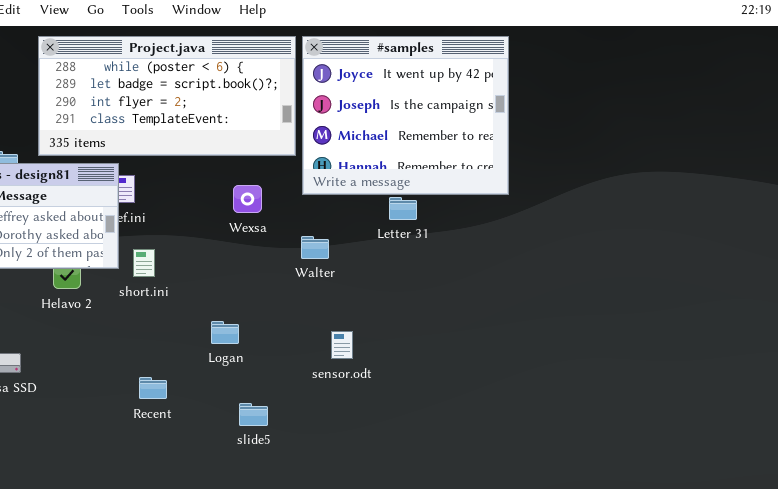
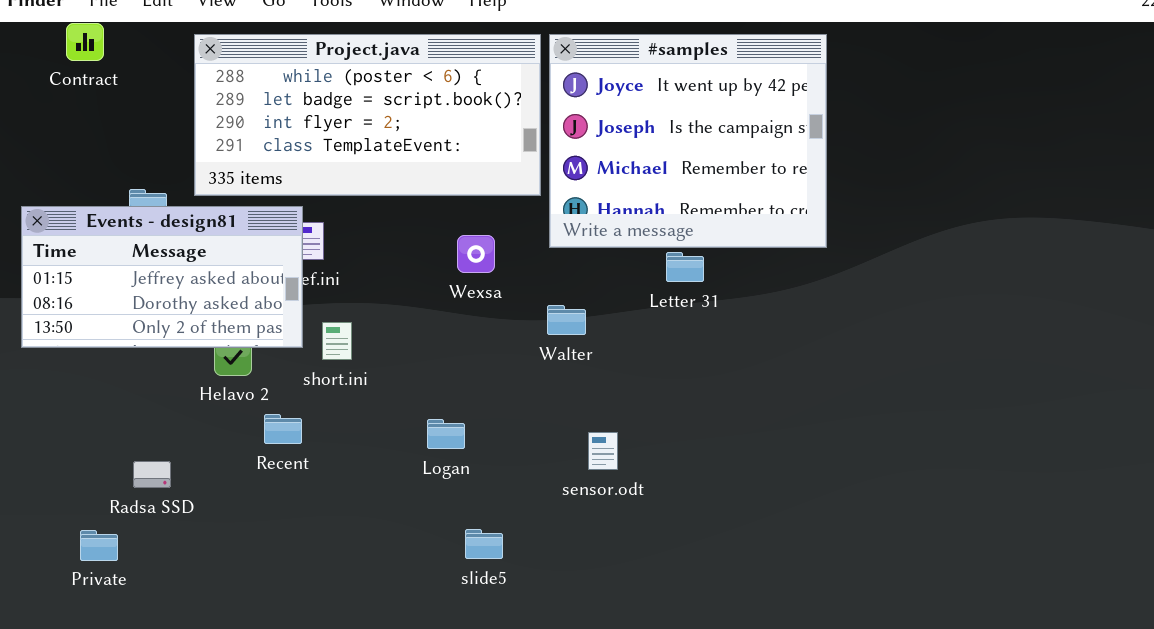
Recent: [139,377,167,399] -> [264,414,302,444], moved

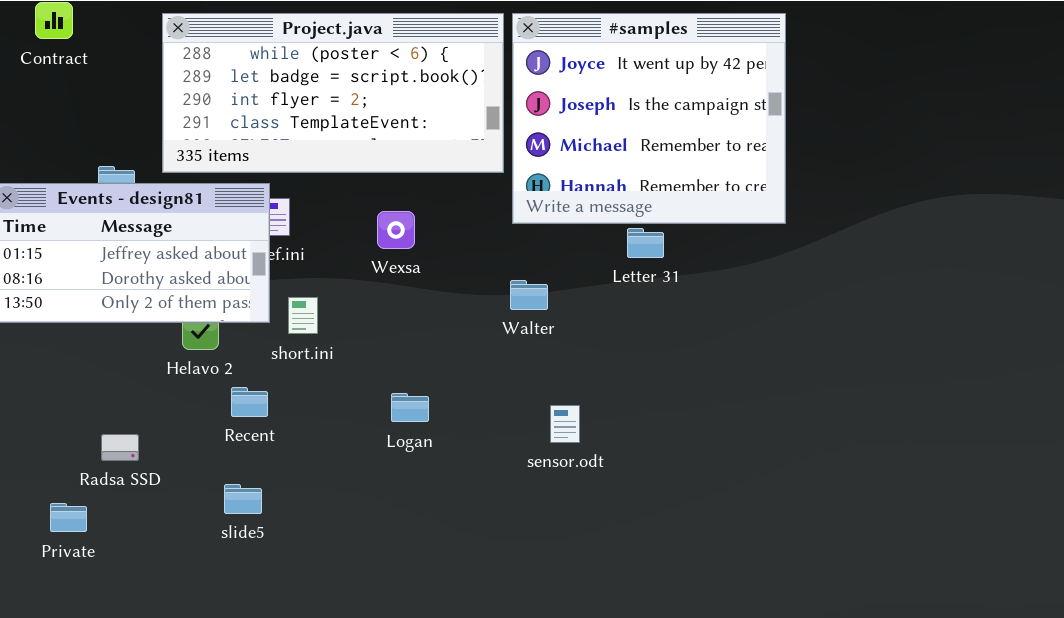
Wexsa: [457,235,495,273] -> [377,211,415,249], moved
slide5: [465,529,503,559] -> [224,484,262,514], moved

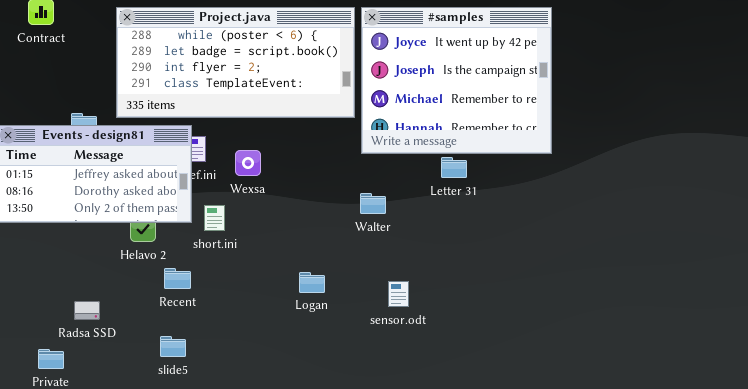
Wexsa: [377,211,415,249] -> [235,150,261,176], moved
Logan: [391,393,429,422] -> [299,272,325,293], moved

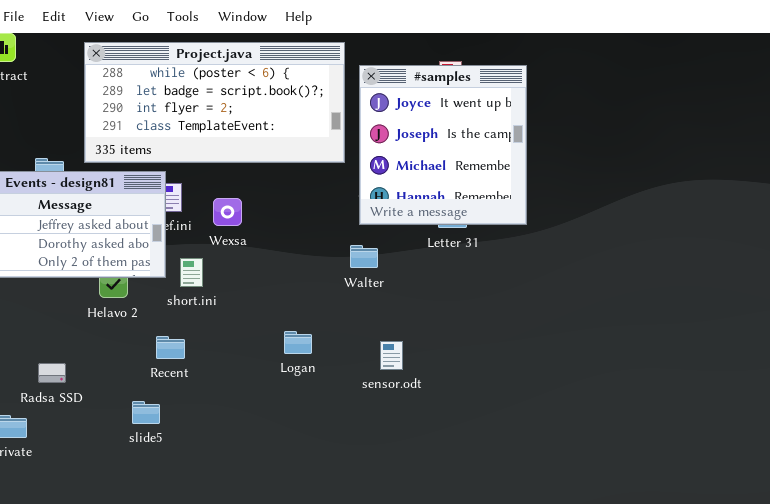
#samples: [361,7,552,154] -> [359,65,527,225], moved, resized
Recent: [164,268,191,289] -> [156,336,185,359], moved

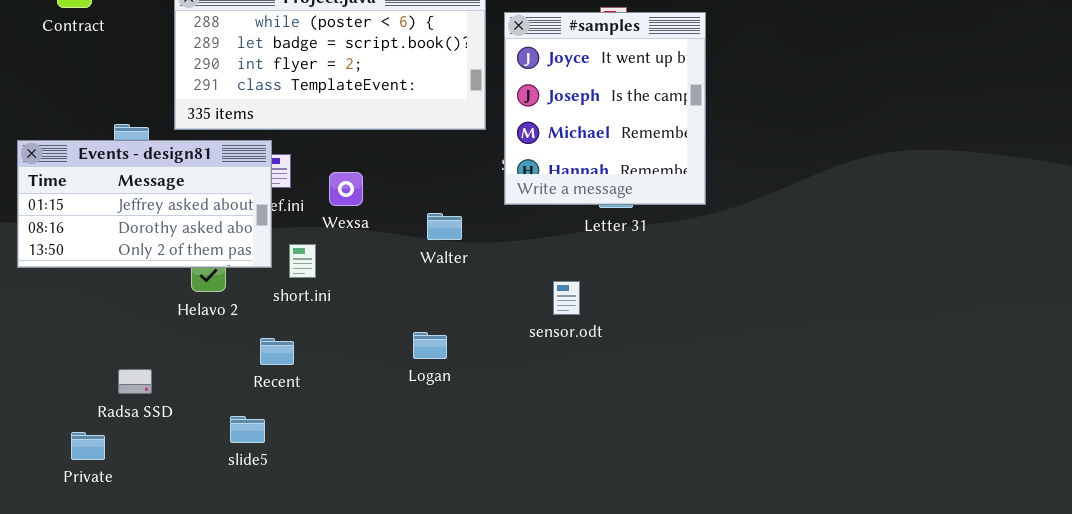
Walter: [350,245,378,268] -> [427,213,462,240], moved
sensor.odt: [380,341,403,370] -> [553,281,580,315], moved

